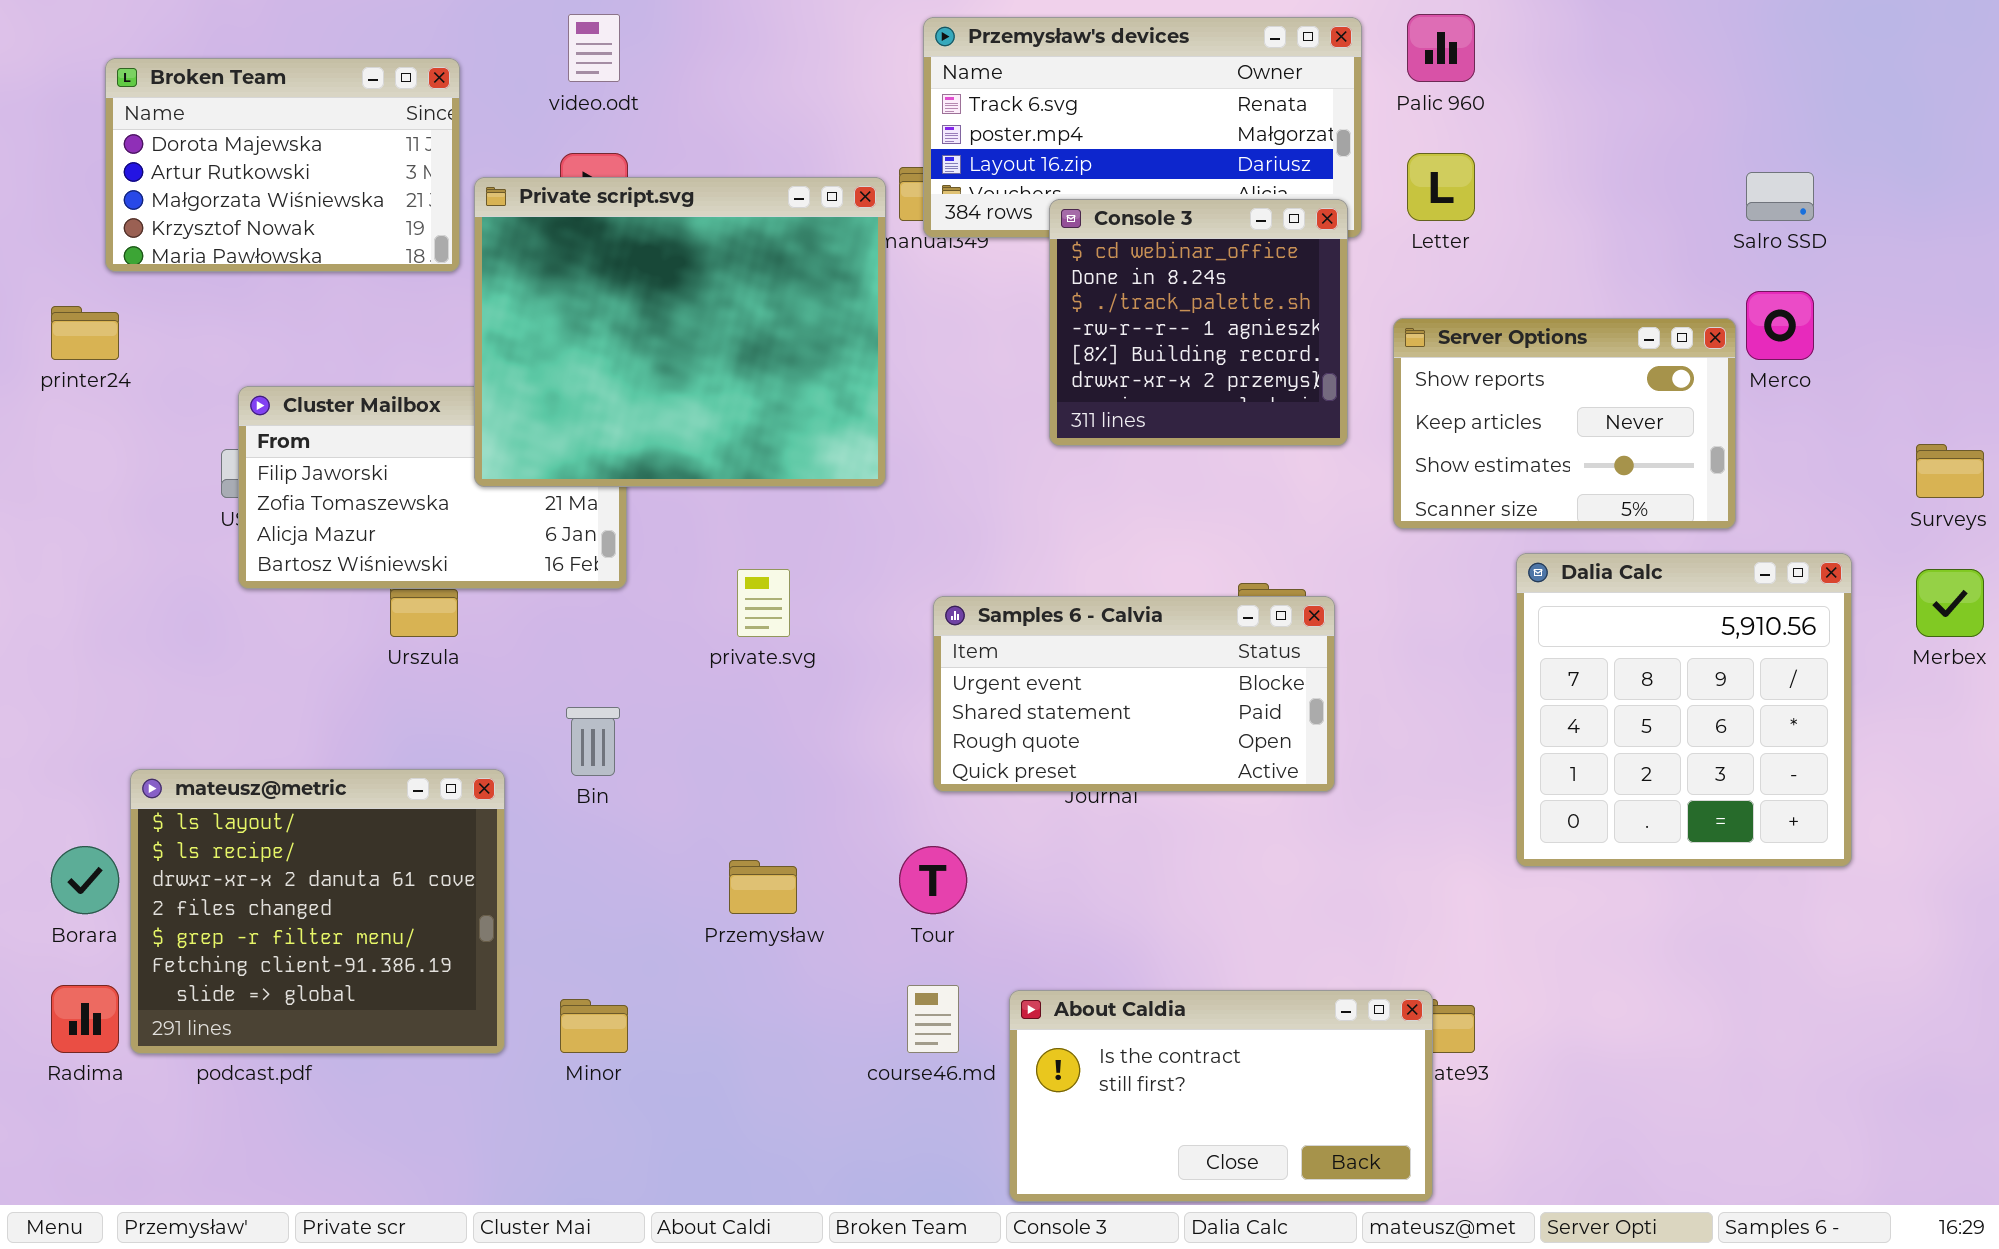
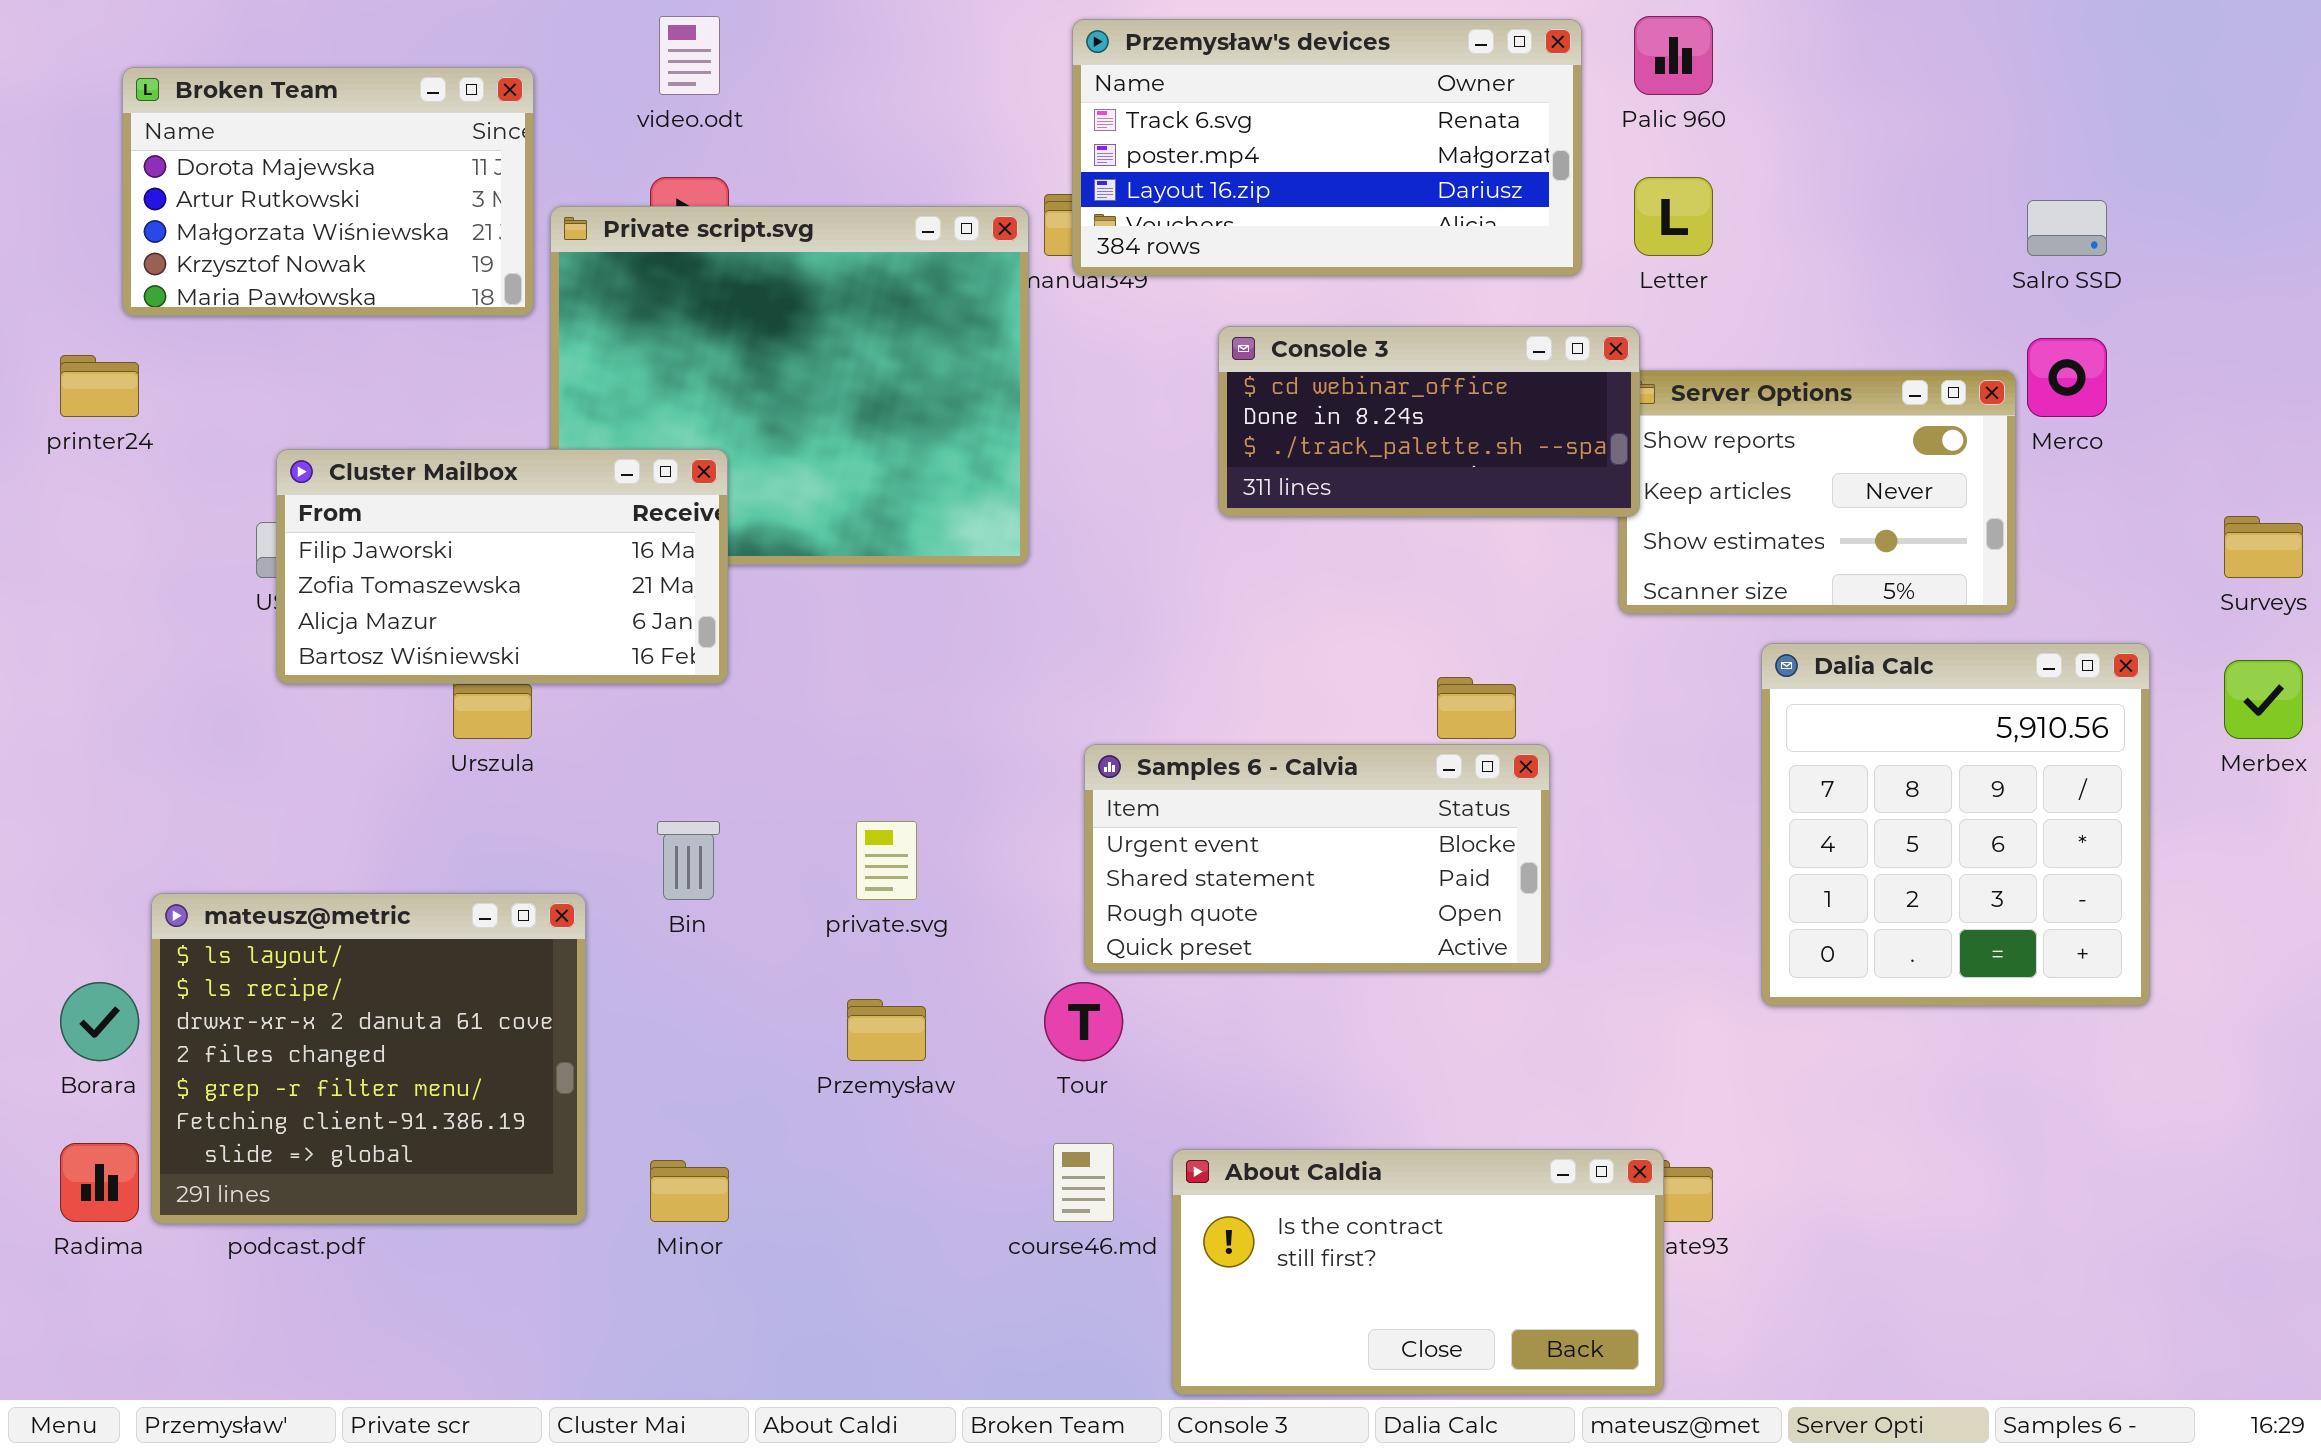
Console 3: [1049,199,1348,446] -> [1218,326,1640,517], resized
Cluster Mailbox: [238,386,627,589] -> [276,449,728,684], raised
private.svg: [737,569,790,637] -> [856,821,917,900], moved
Samples 6 - Calvia: [933,596,1335,792] -> [1084,744,1550,972], moved

